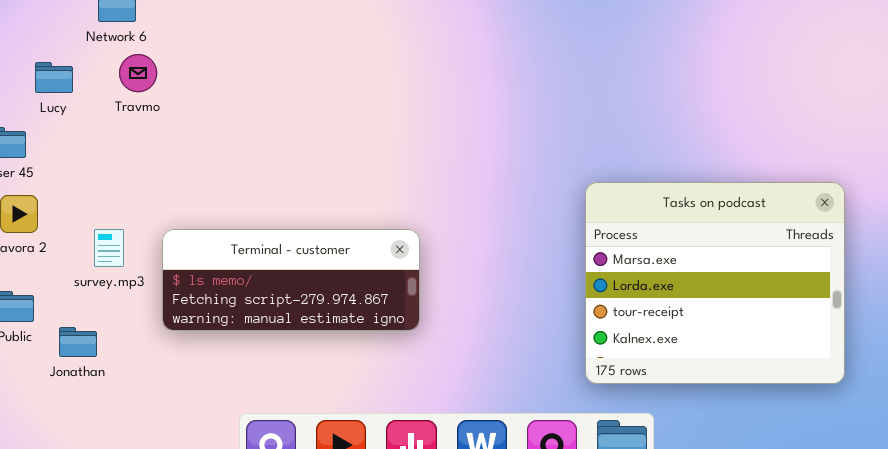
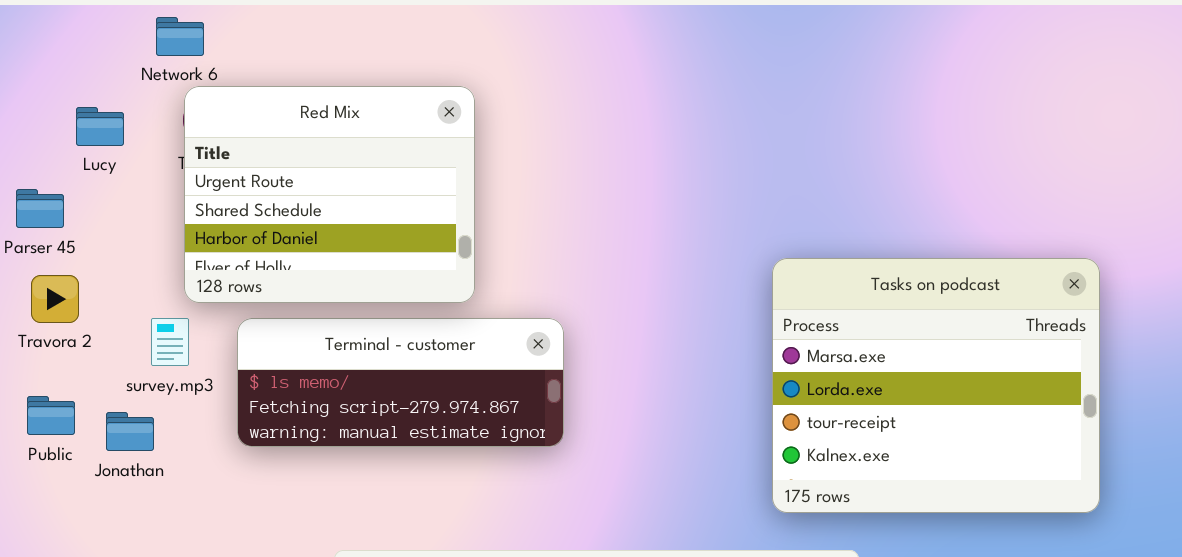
Red Mix: none -> [184,86,475,303], opened
Jonathan: [59,327,97,357] -> [106,412,154,451], moved

